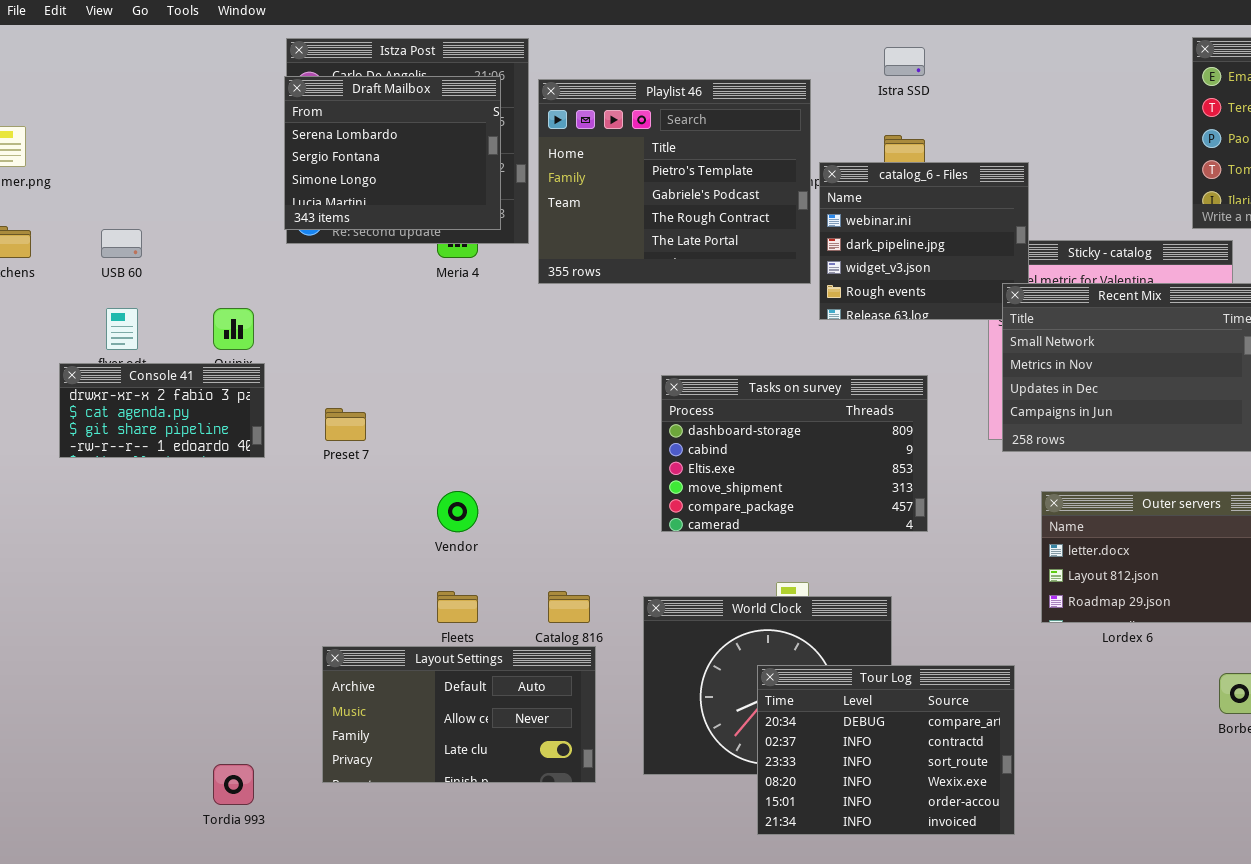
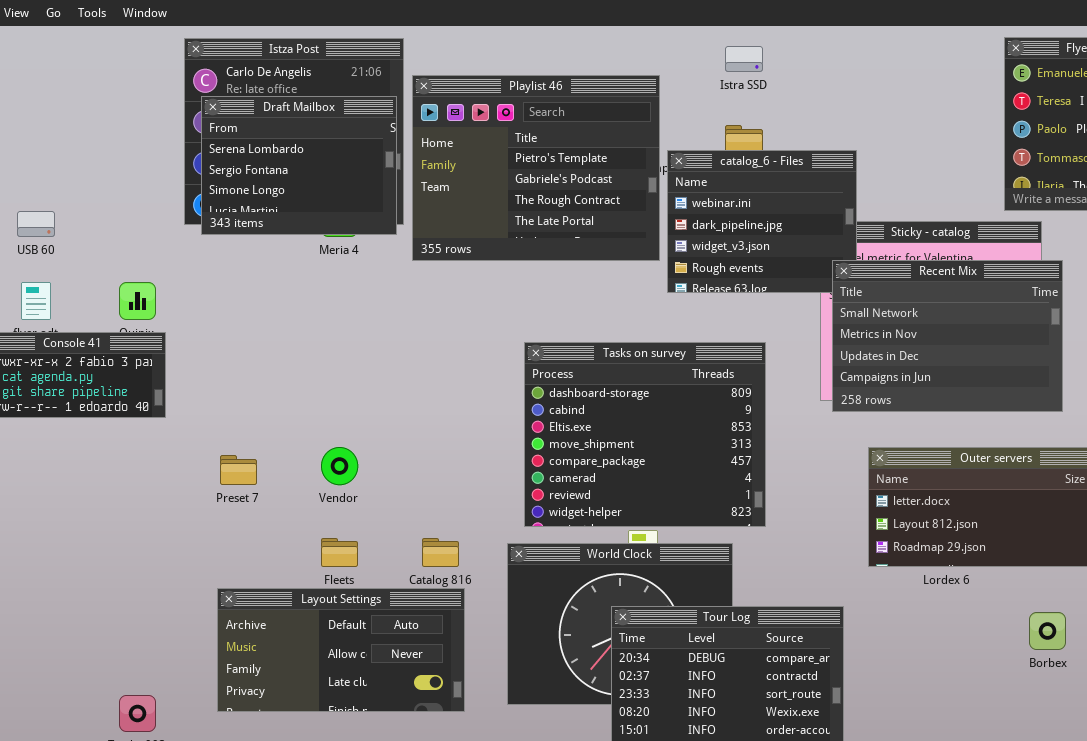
Draft Mailbox: [284,76,501,230] -> [201,96,397,235], moved
Tasks on survey: [661,375,928,532] -> [524,342,766,527], resized
Preset 7: [325,408,366,441] -> [220,455,257,485], moved

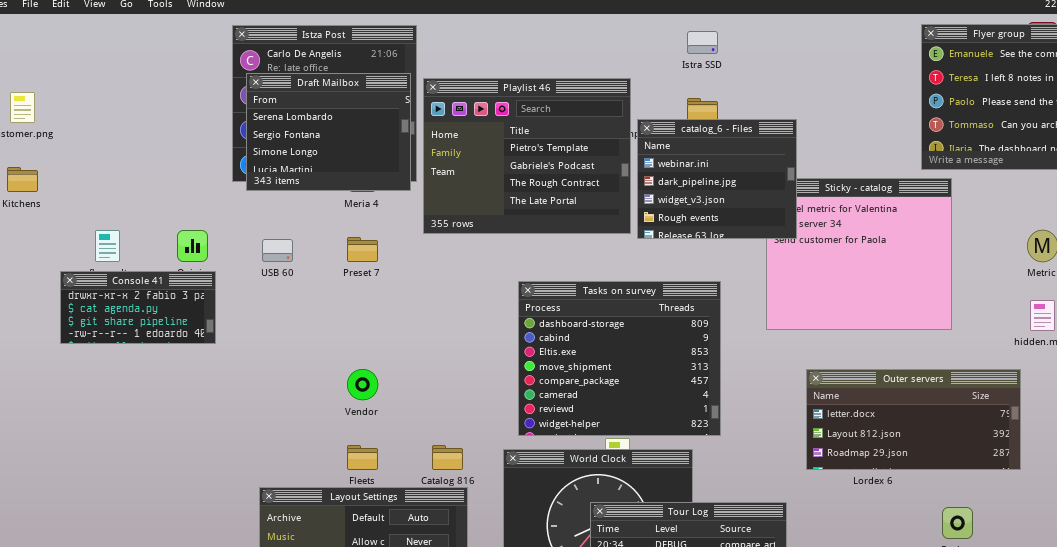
Playlist 46: [412,75,660,261] -> [423,78,631,234], moved
USB 60: [17,211,55,237] -> [262,239,293,262], moved
Recent Mix: [832,260,1063,412] -> none, closed
Preset 7: [220,455,257,485] -> [347,237,378,262], moved

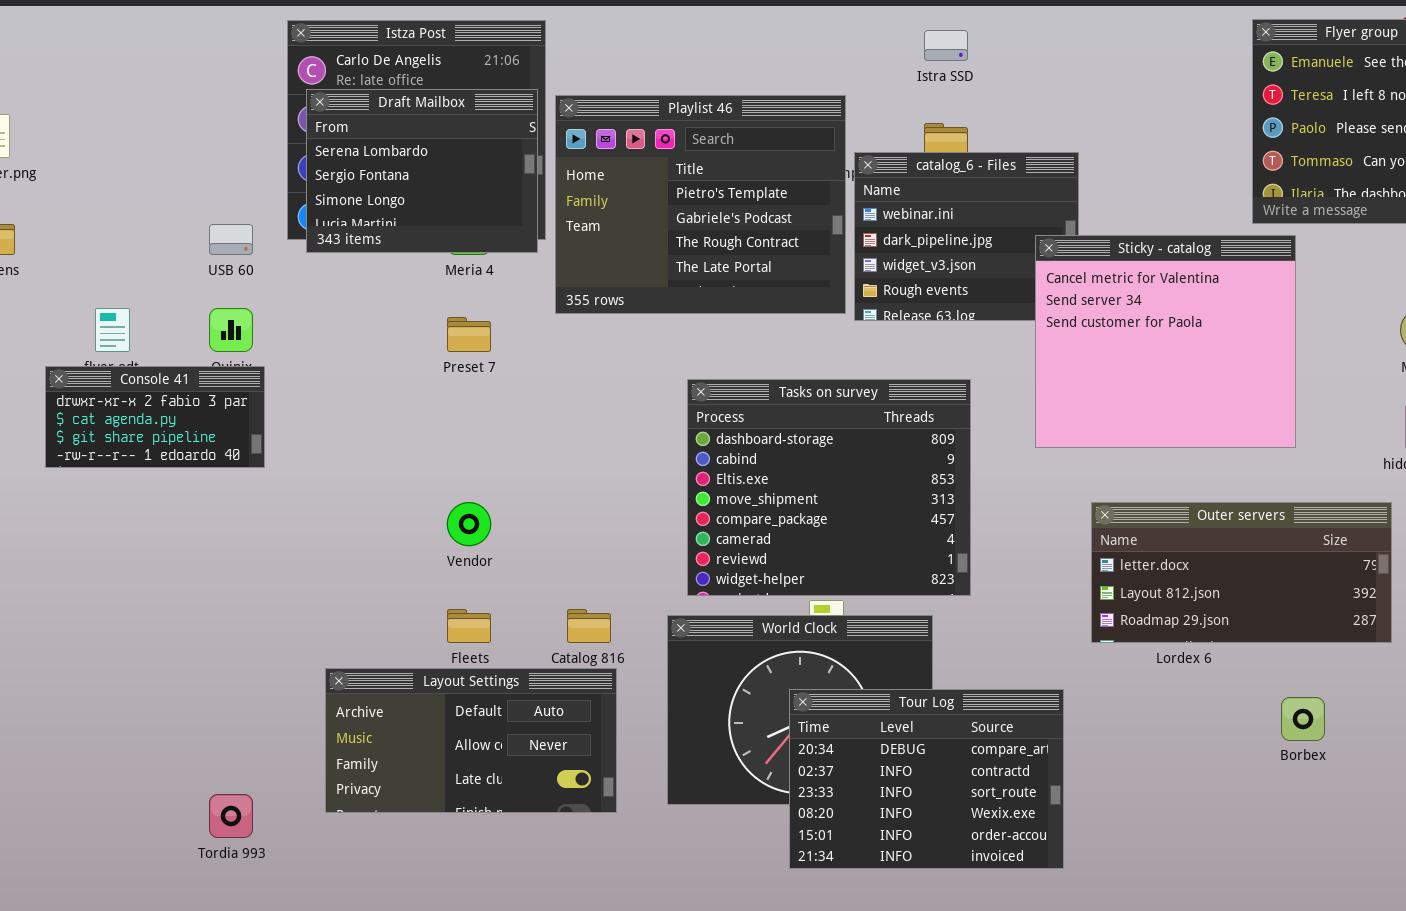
Sticky - catalog: [766,178,952,330] -> [1035,235,1296,448], raised
USB 60: [262,239,293,262] -> [209,224,253,255], moved

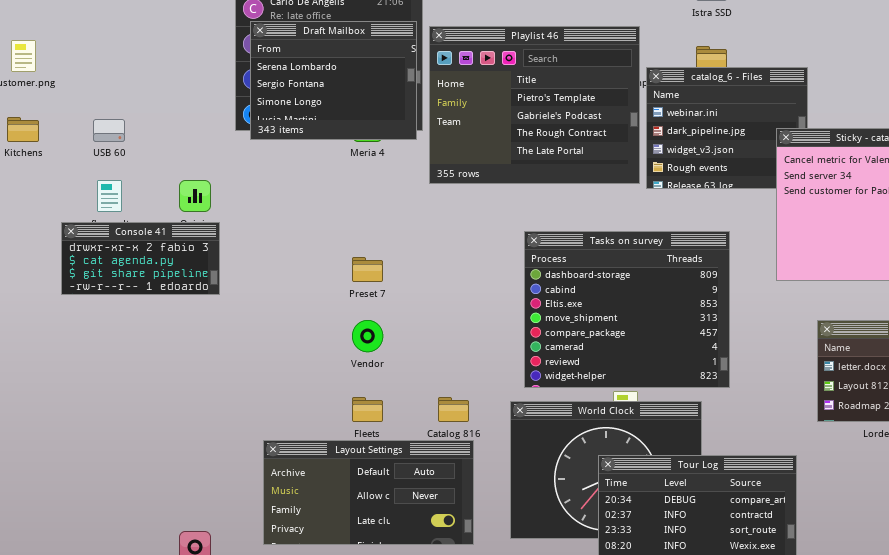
USB 60: [209,224,253,255] -> [93,119,125,142], moved
Preset 7: [447,317,491,352] -> [352,257,383,282], moved

